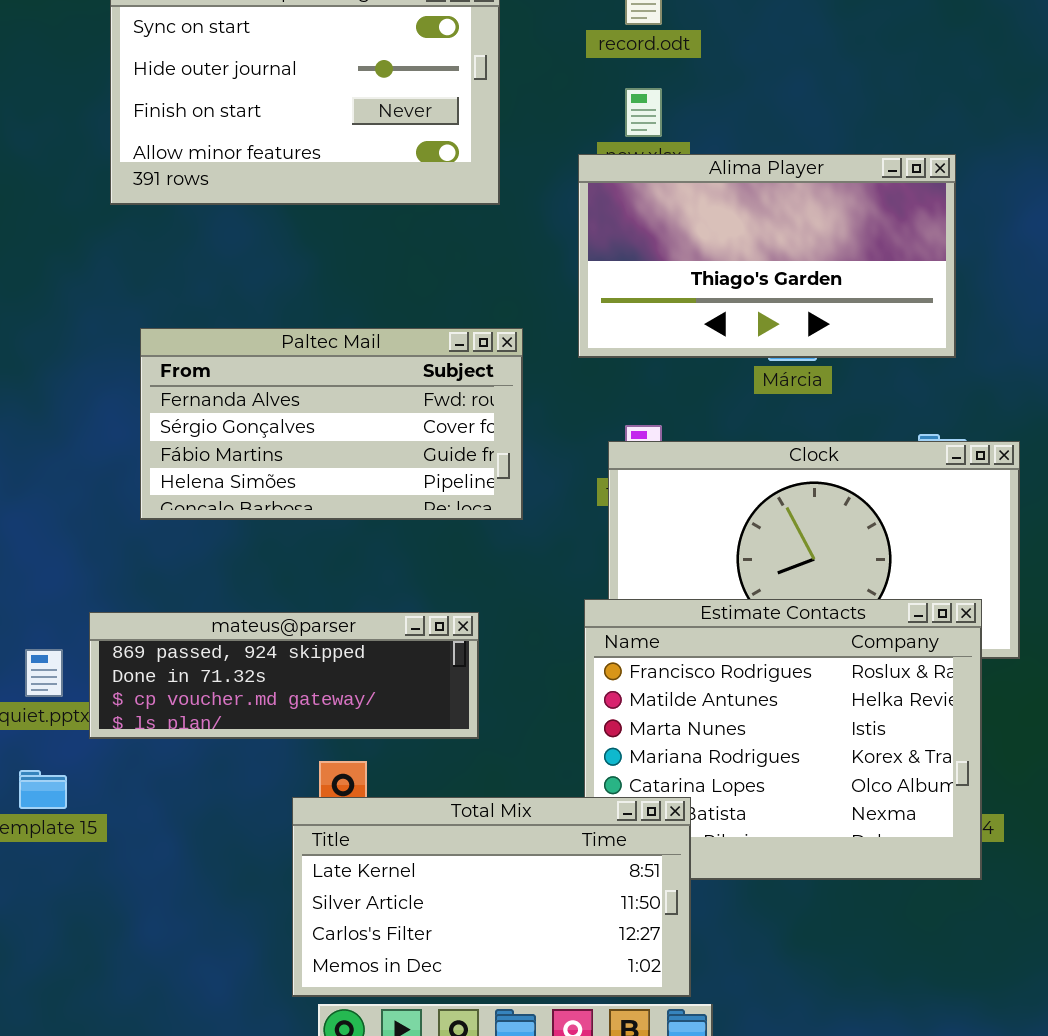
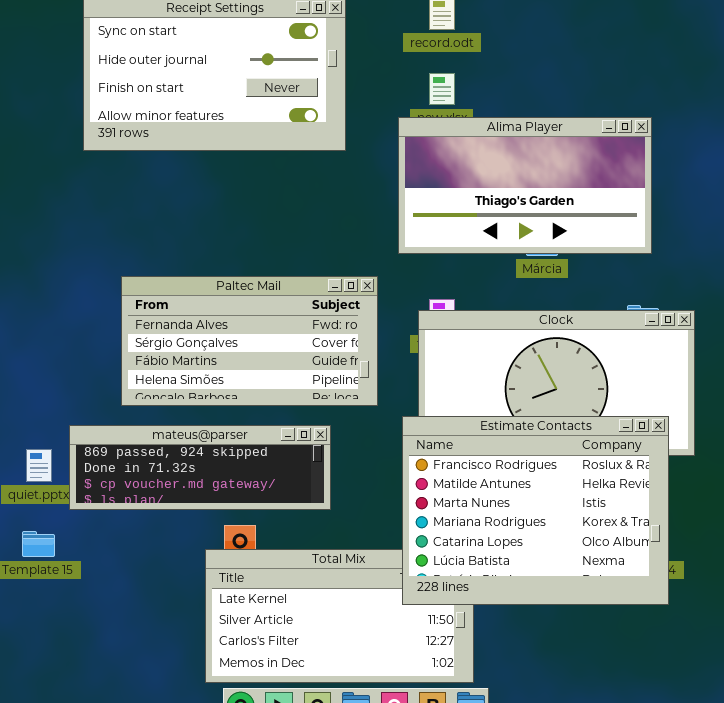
Paltec Mail: [140,328,523,520] -> [121,276,378,406], moved
Estimate Contacts: [584,599,982,880] -> [402,416,669,605], raised

